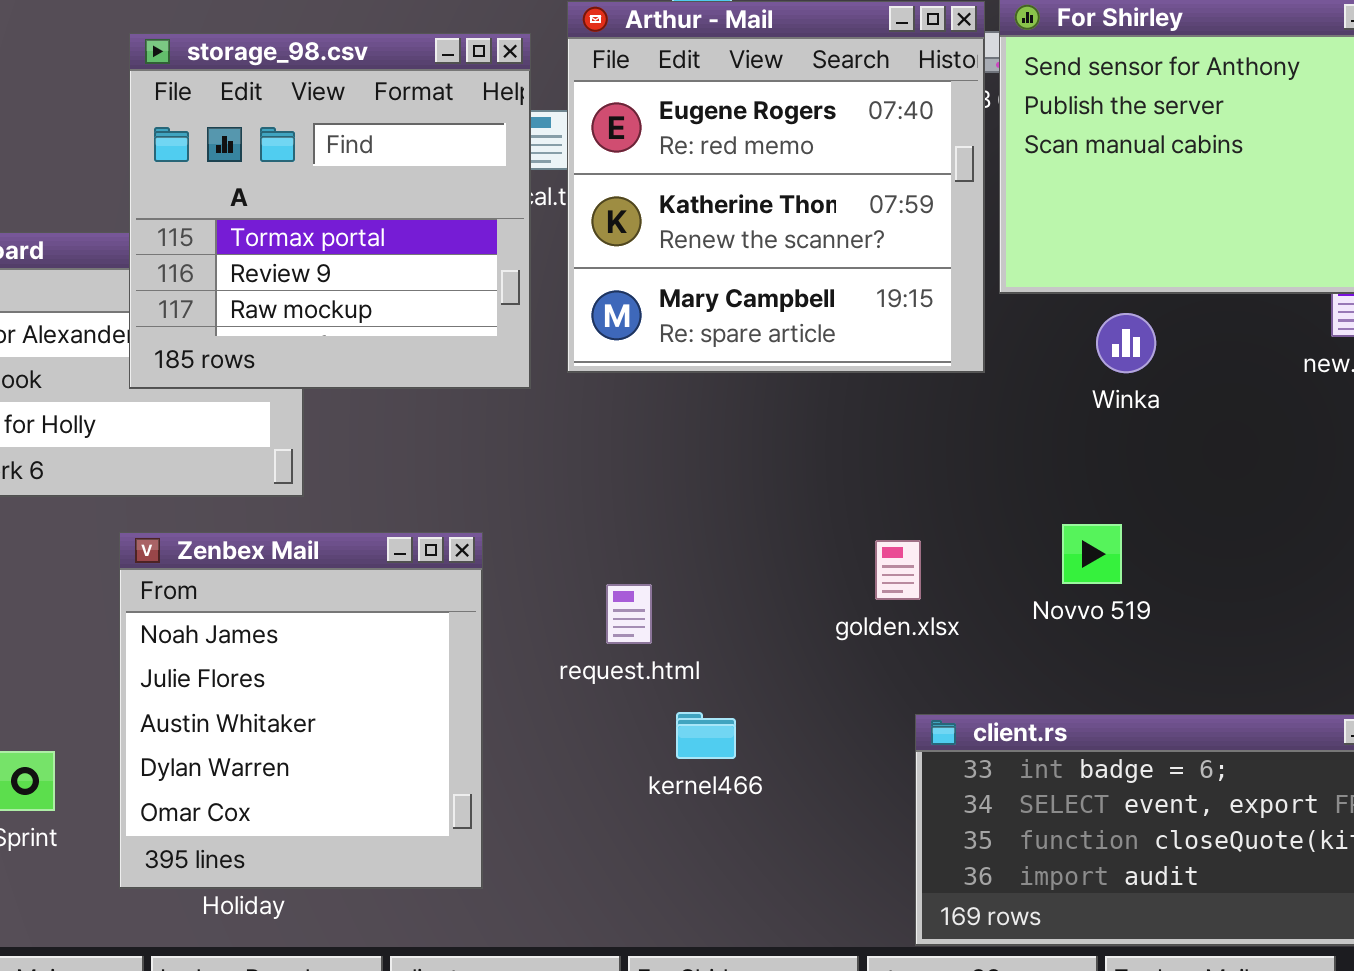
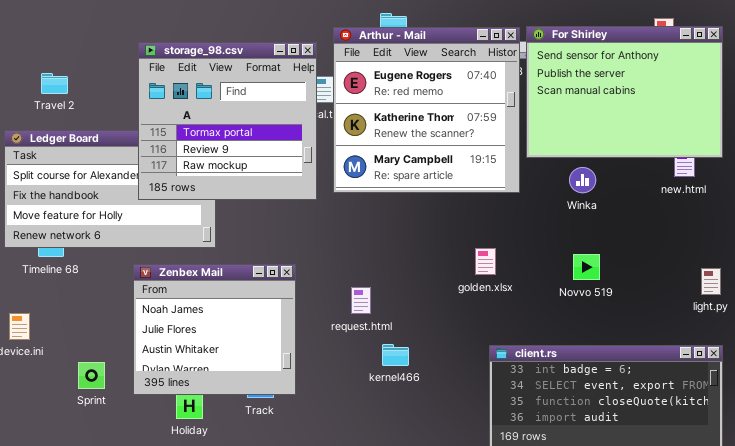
Novvo 519: [1062,524,1122,584] -> [573,254,600,280], moved
Zenbex Mail: [119,532,483,889] -> [133,264,296,395], resized
golden.xlsx: [875,540,921,600] -> [475,248,496,275], moved

